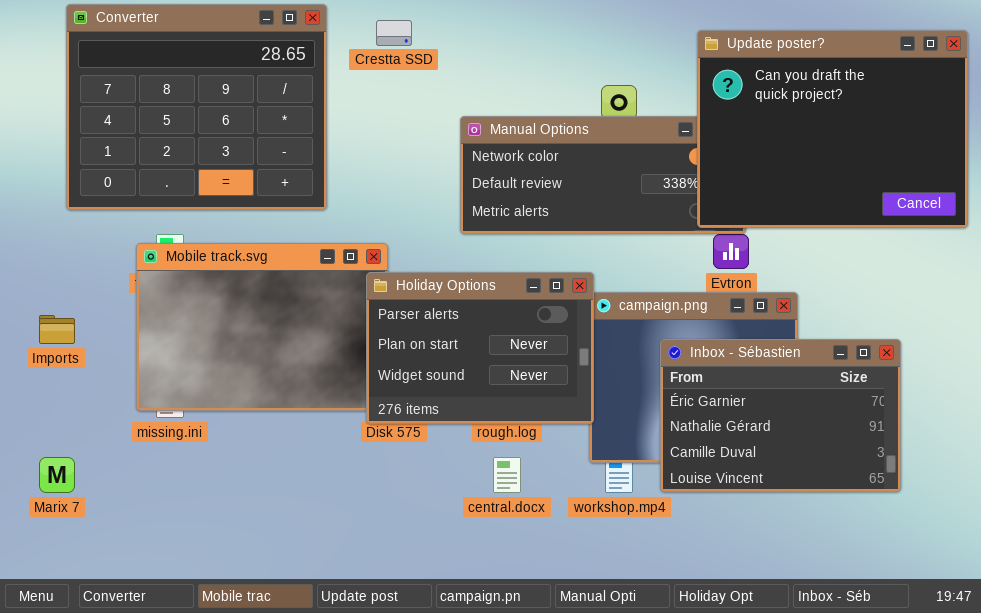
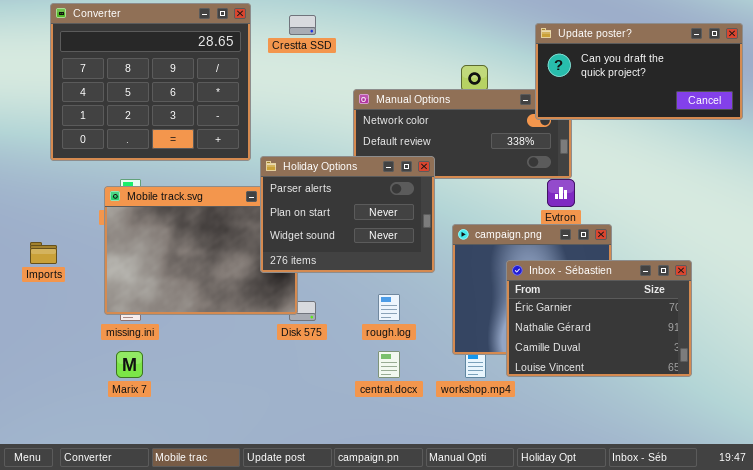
Update poster?: [697,30,968,228] -> [535,23,743,120], resized
Holiday Options: [366,272,594,424] -> [260,156,435,273], moved
Marix 7: [39,457,75,493] -> [116,351,143,378], moved

